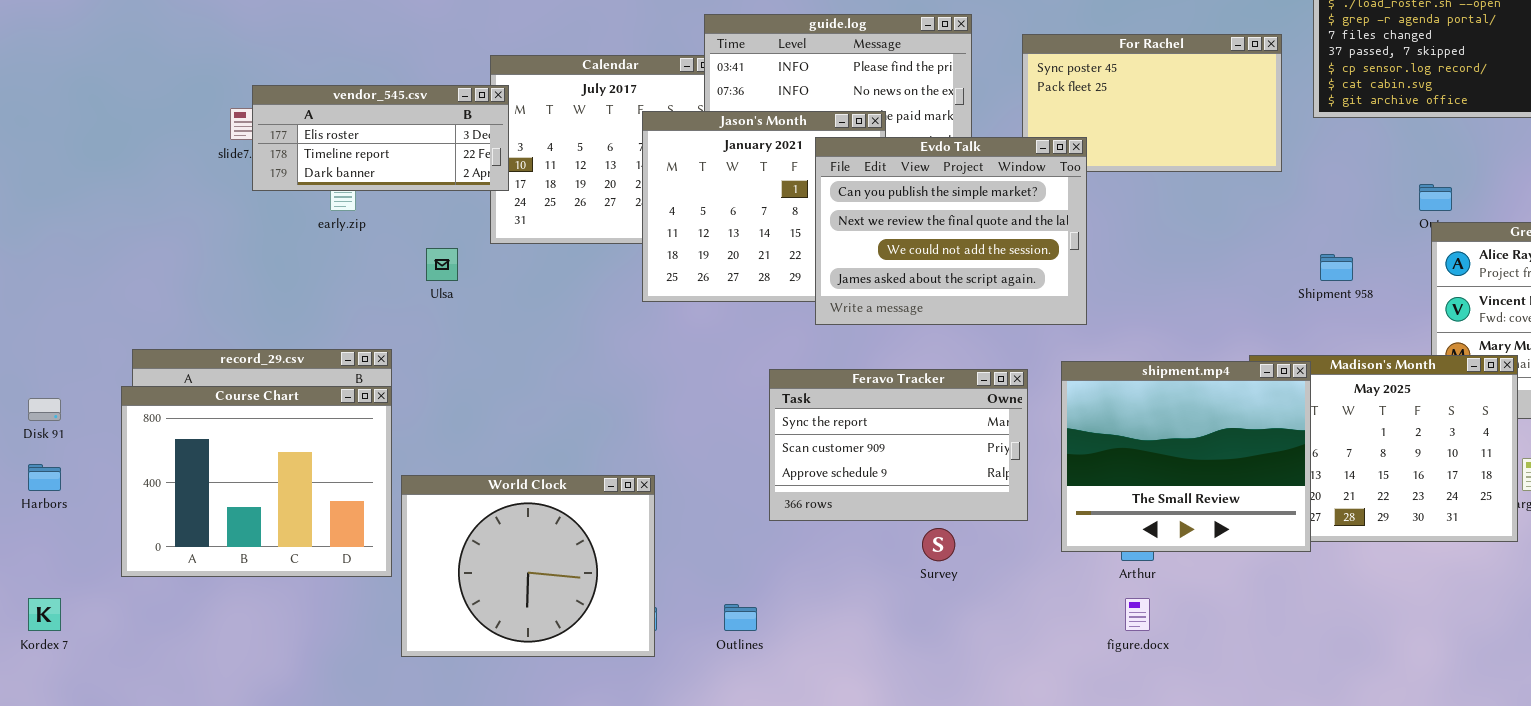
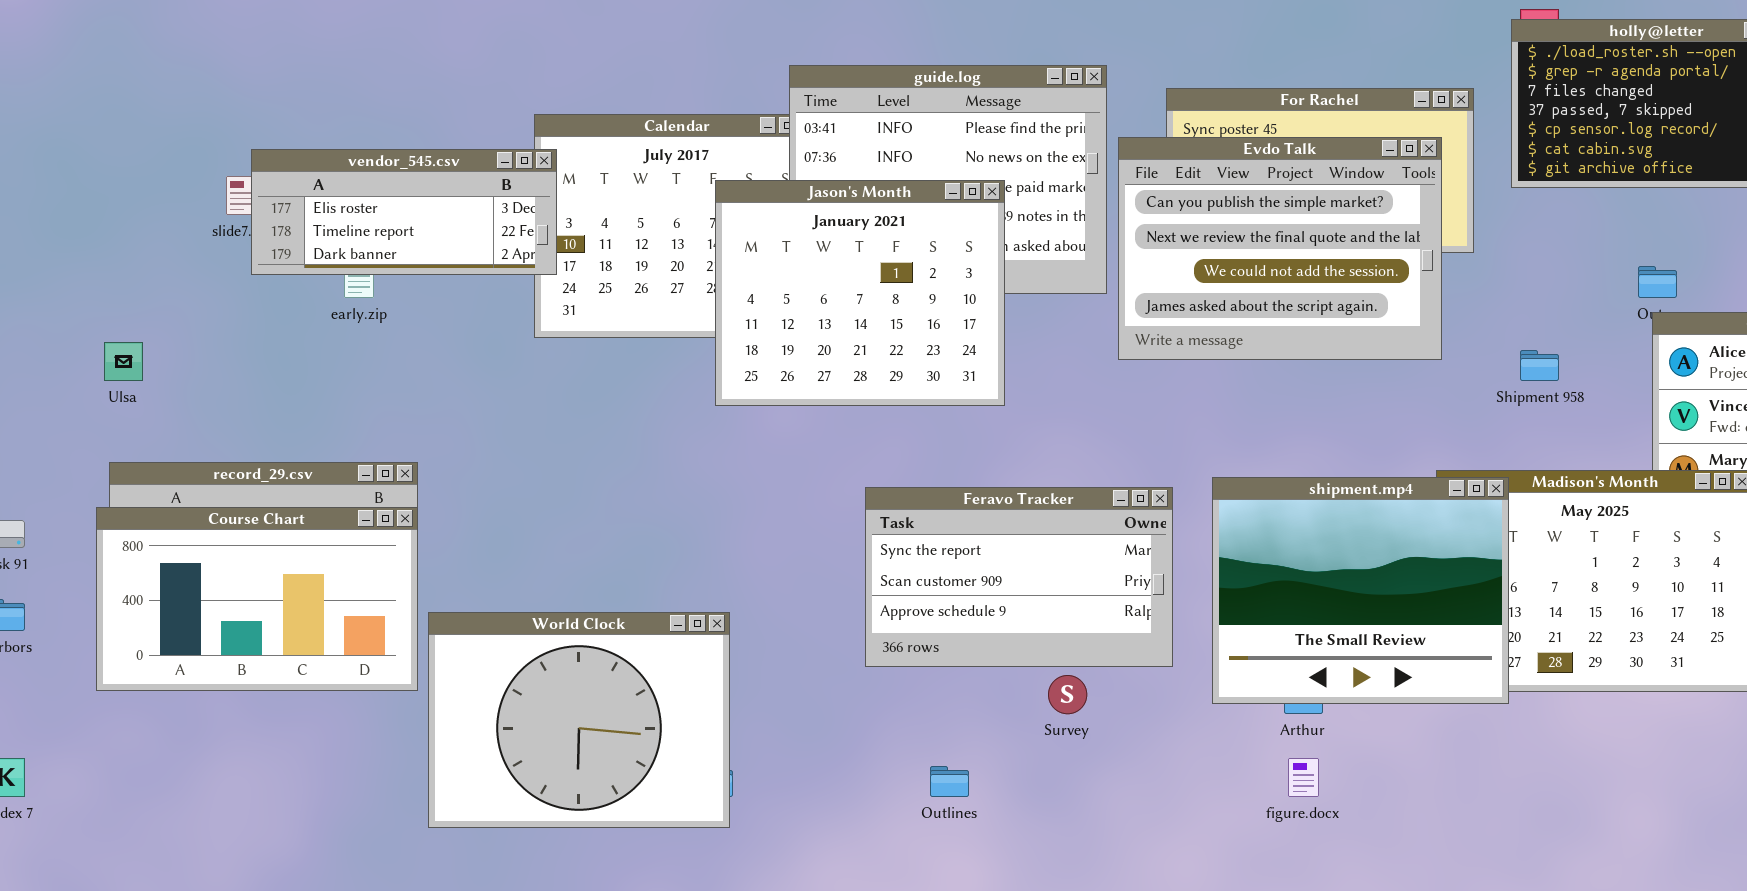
Evdo Talk: [815,137,1087,325] -> [1118,137,1442,360], moved
Ulsa: [426,248,458,281] -> [104,342,143,381], moved
Course Chart: [121,386,392,577] -> [96,507,418,691], resized
Outlines: [724,604,757,631] -> [930,766,969,797], moved

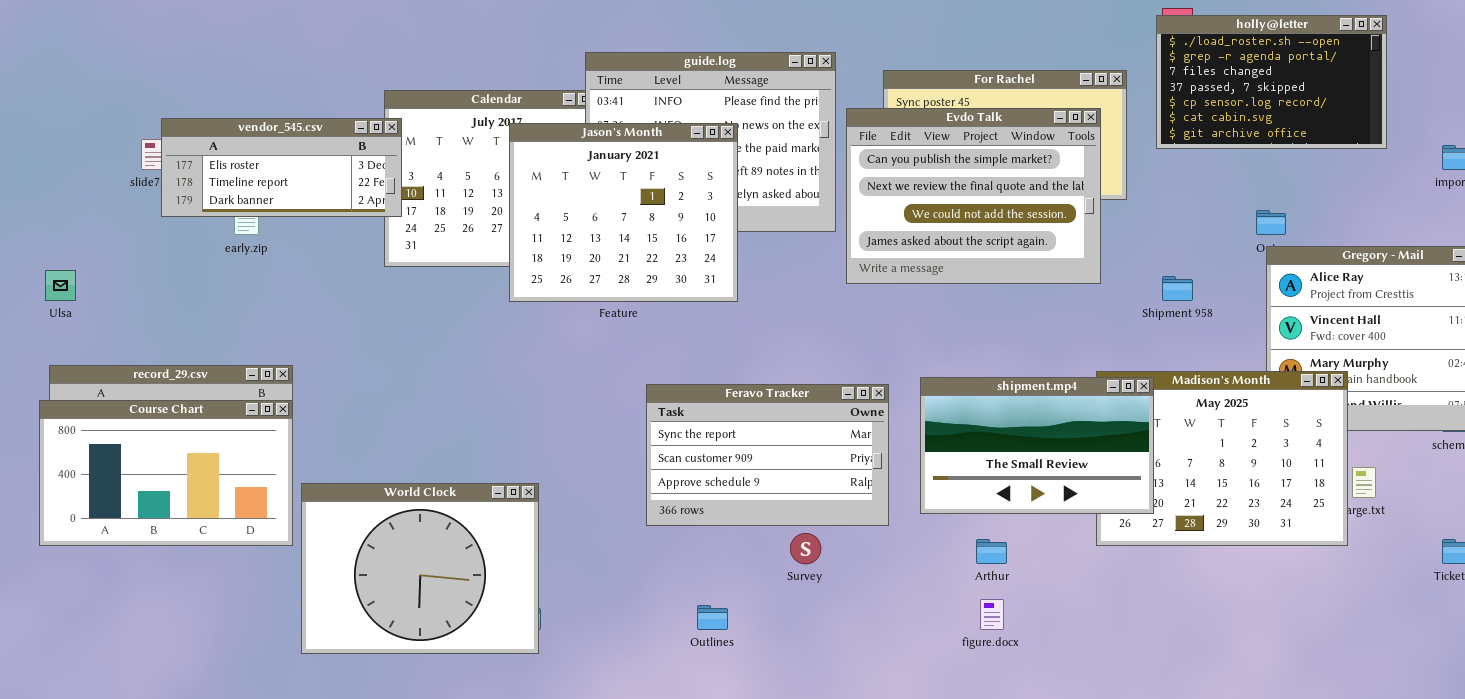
Jason's Month: [715,180,1005,406] -> [509,123,738,302], moved
shipment.mp4: [1212,477,1509,704] -> [920,377,1154,514], resized

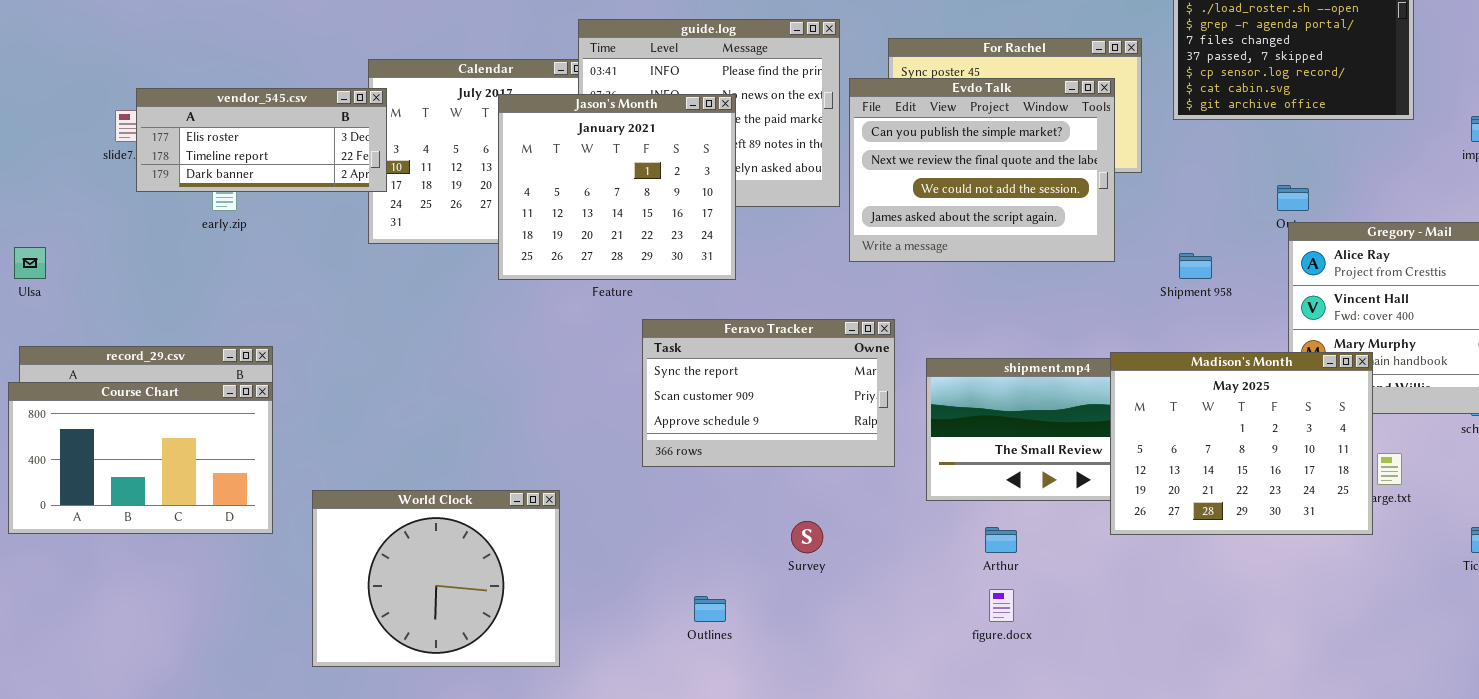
Madison's Month: [1096,371,1348,546] -> [1110,352,1373,535], raised
Feravo Tracker: [646,384,889,526] -> [642,319,895,467], moved
World Clock: [301,483,539,654] -> [312,490,560,667], moved

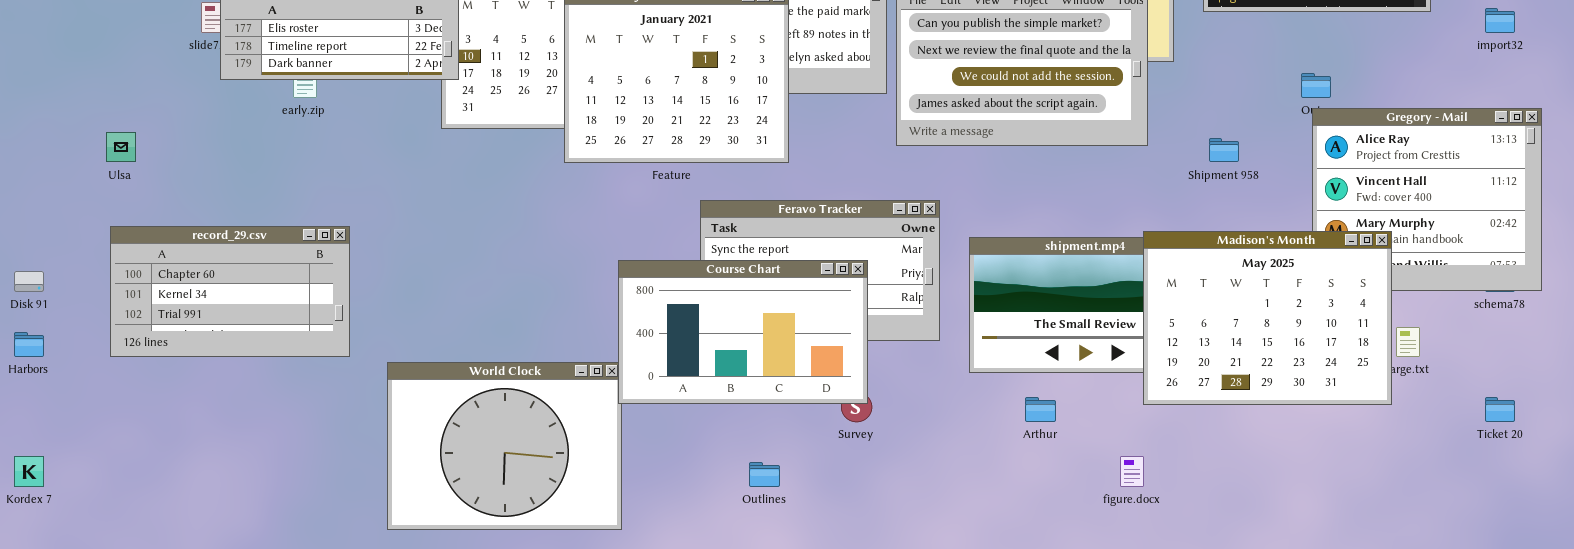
Course Chart: [8,382,273,534] -> [618,260,868,404], moved
figure.docx: [989,589,1014,622] -> [1120,456,1144,487], moved

